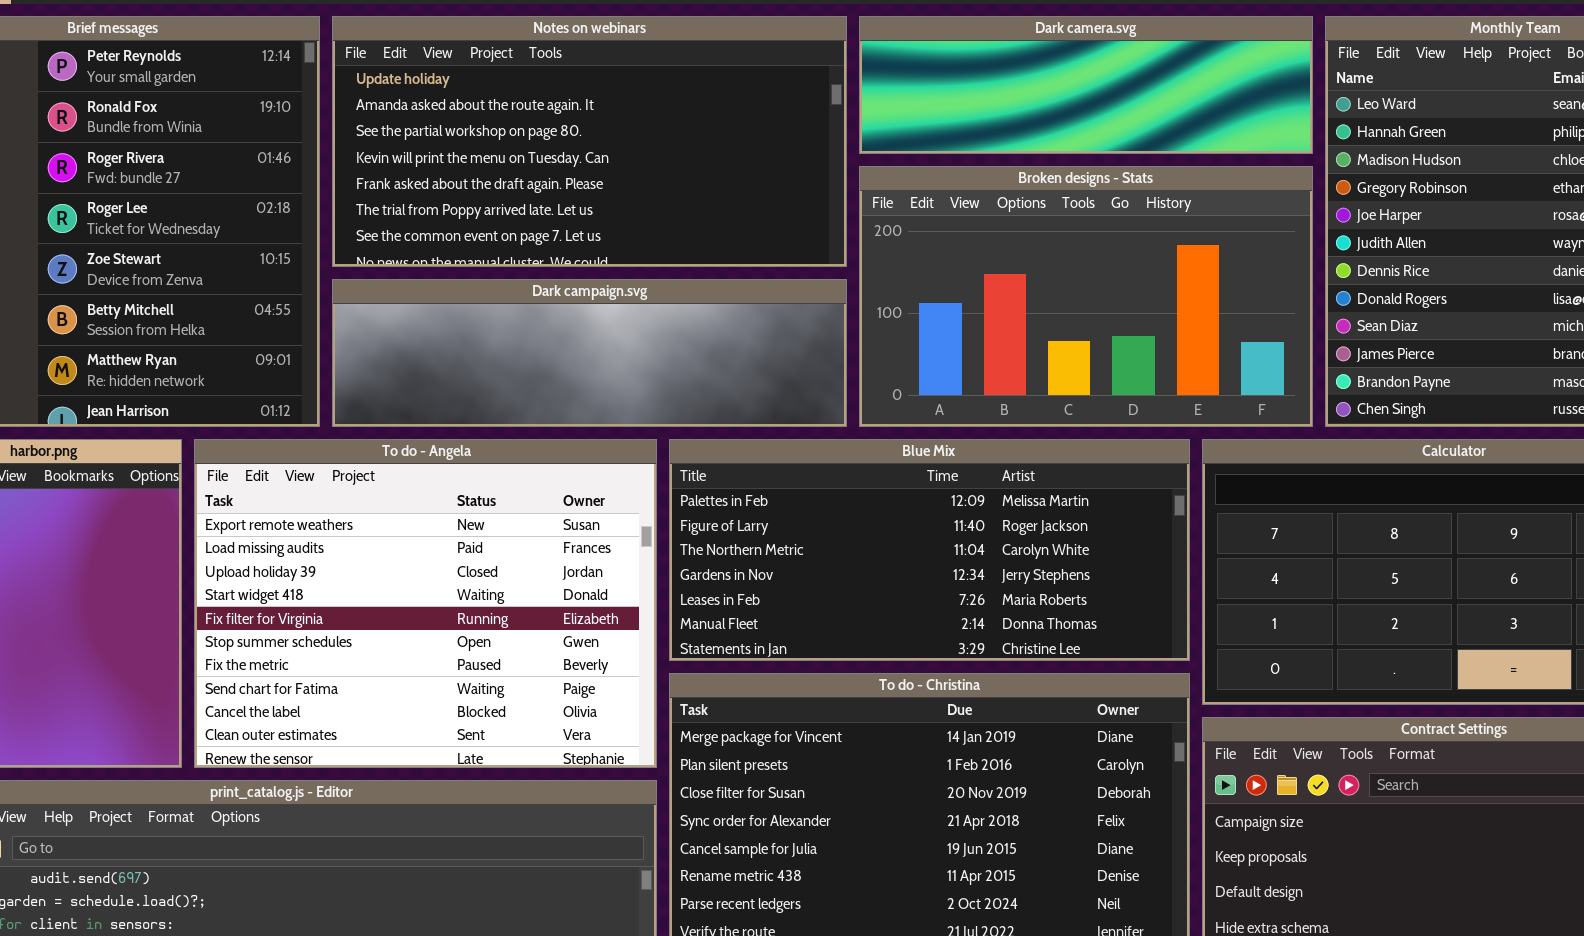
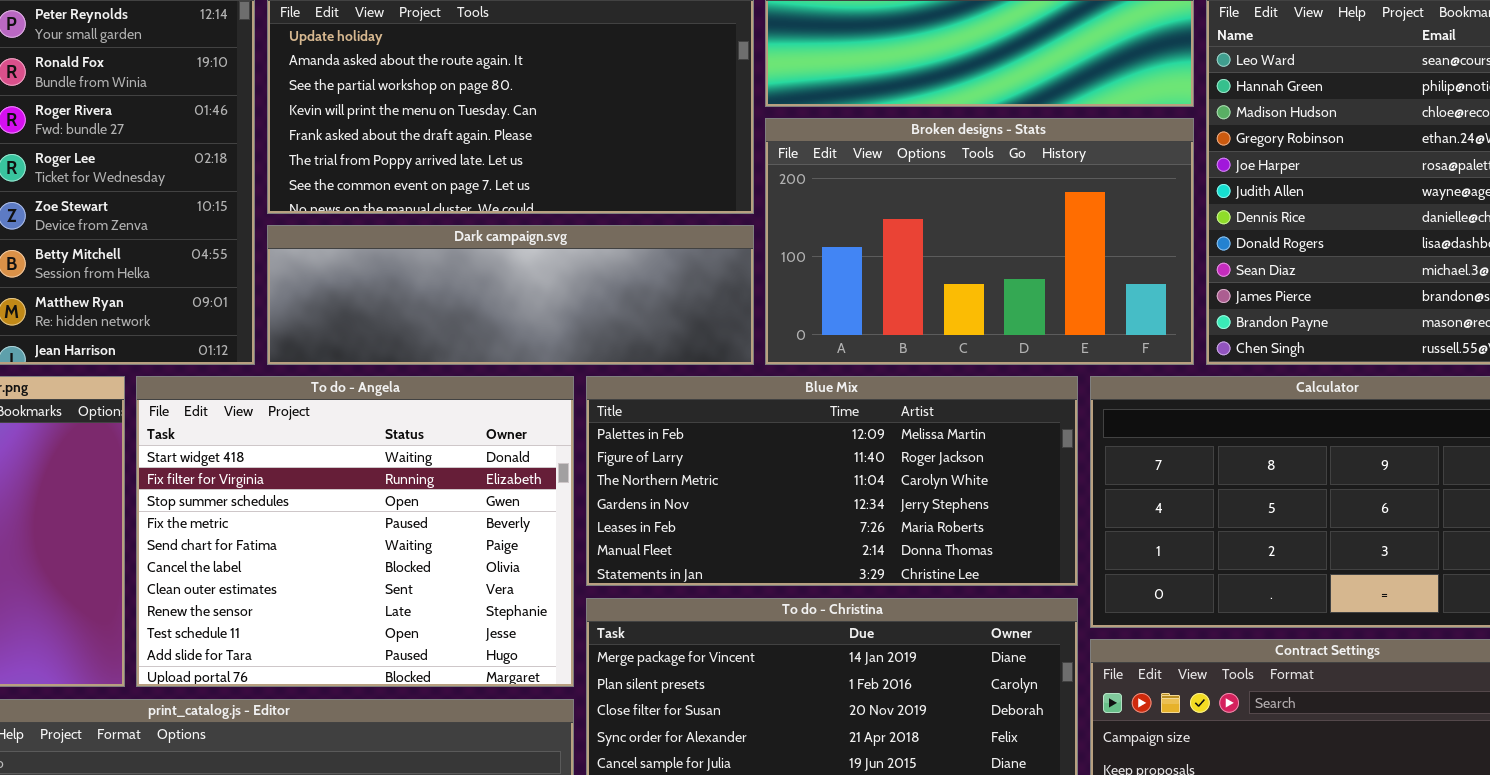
To do - Angela: [194,439,657,768] -> [136,376,574,687], scrolled down 3 rows

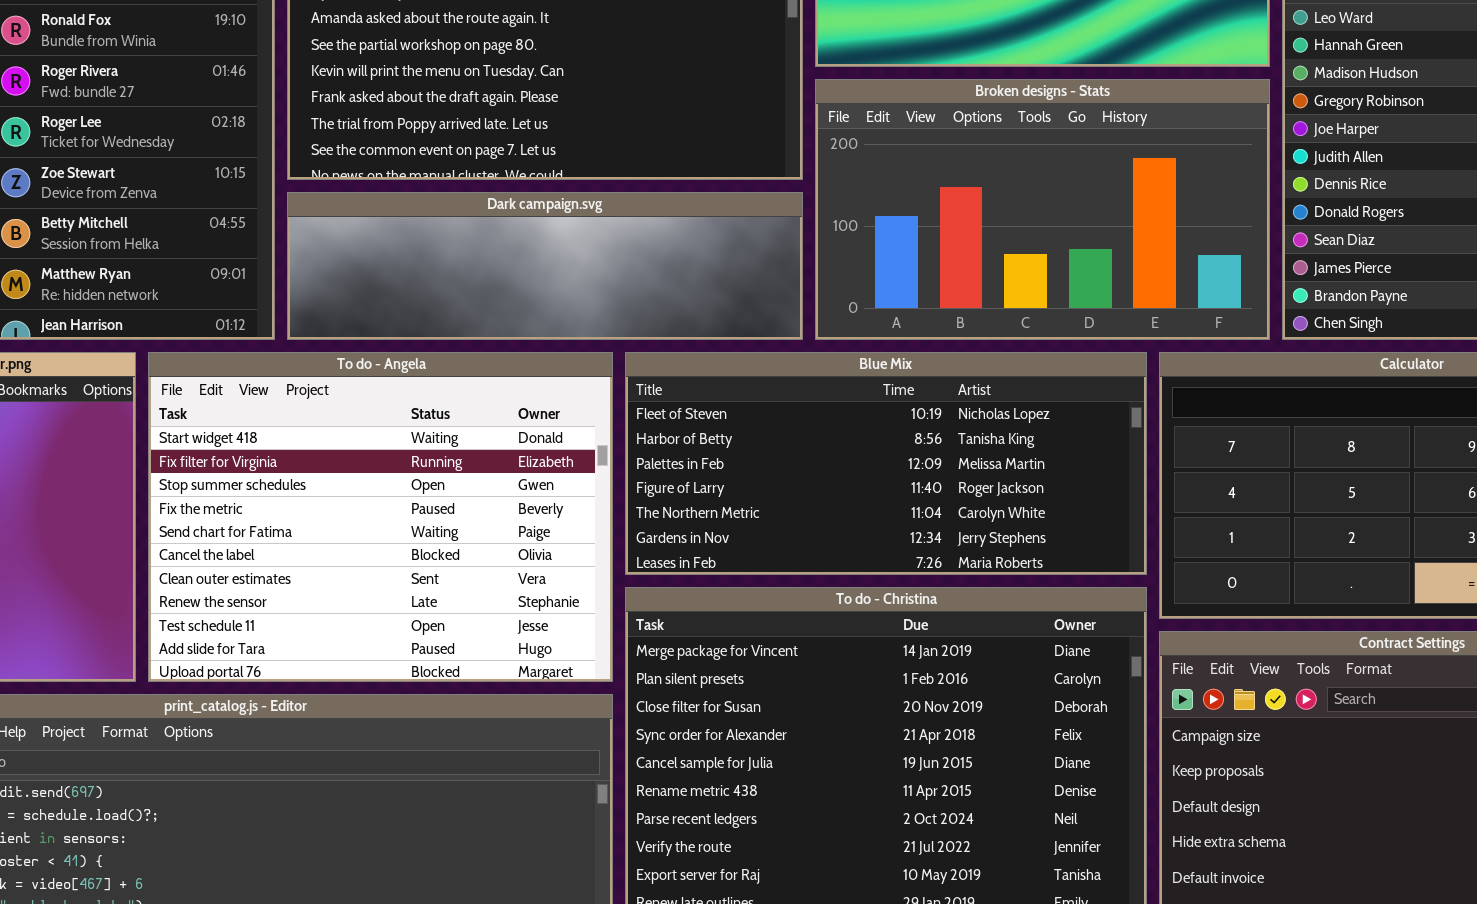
Blue Mix: [586,376,1078,586] -> [625,352,1147,575], scrolled up 2 rows

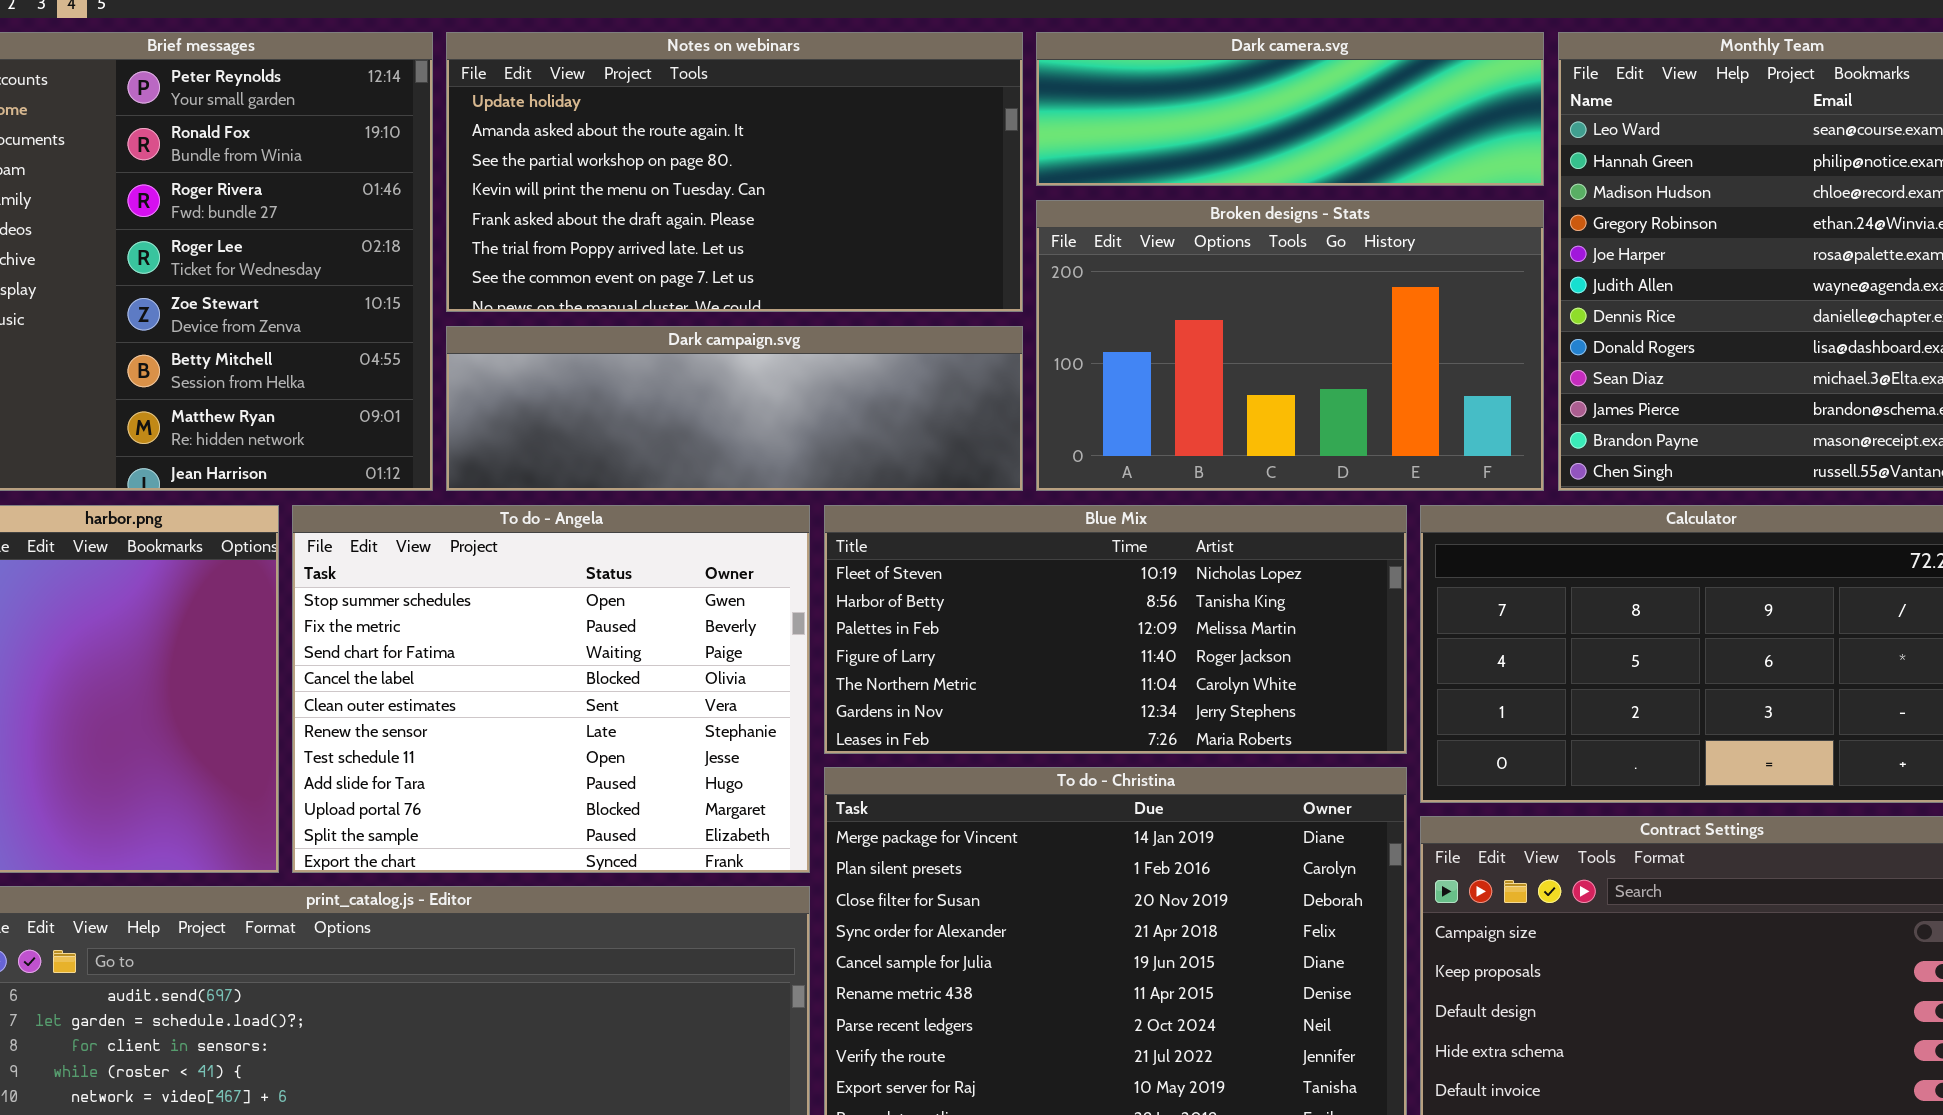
To do - Angela: [148,352,613,682] -> [292,505,810,873], scrolled down 2 rows

